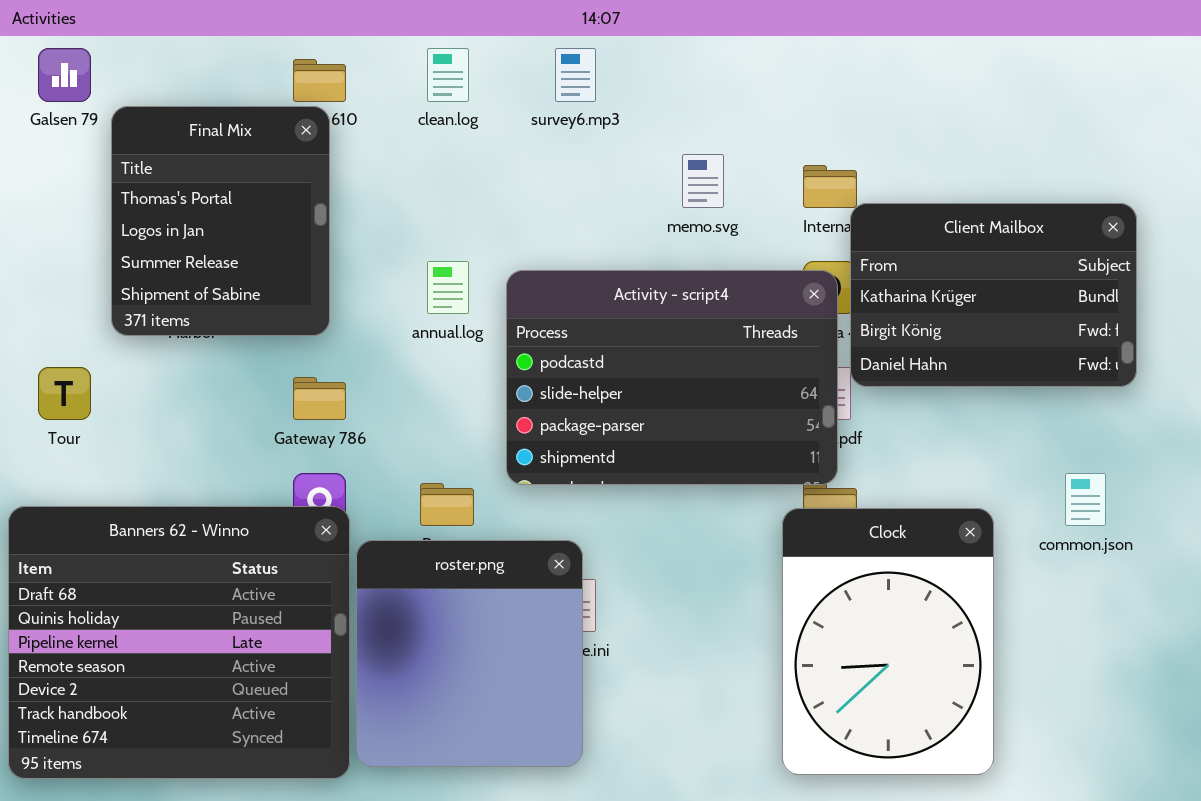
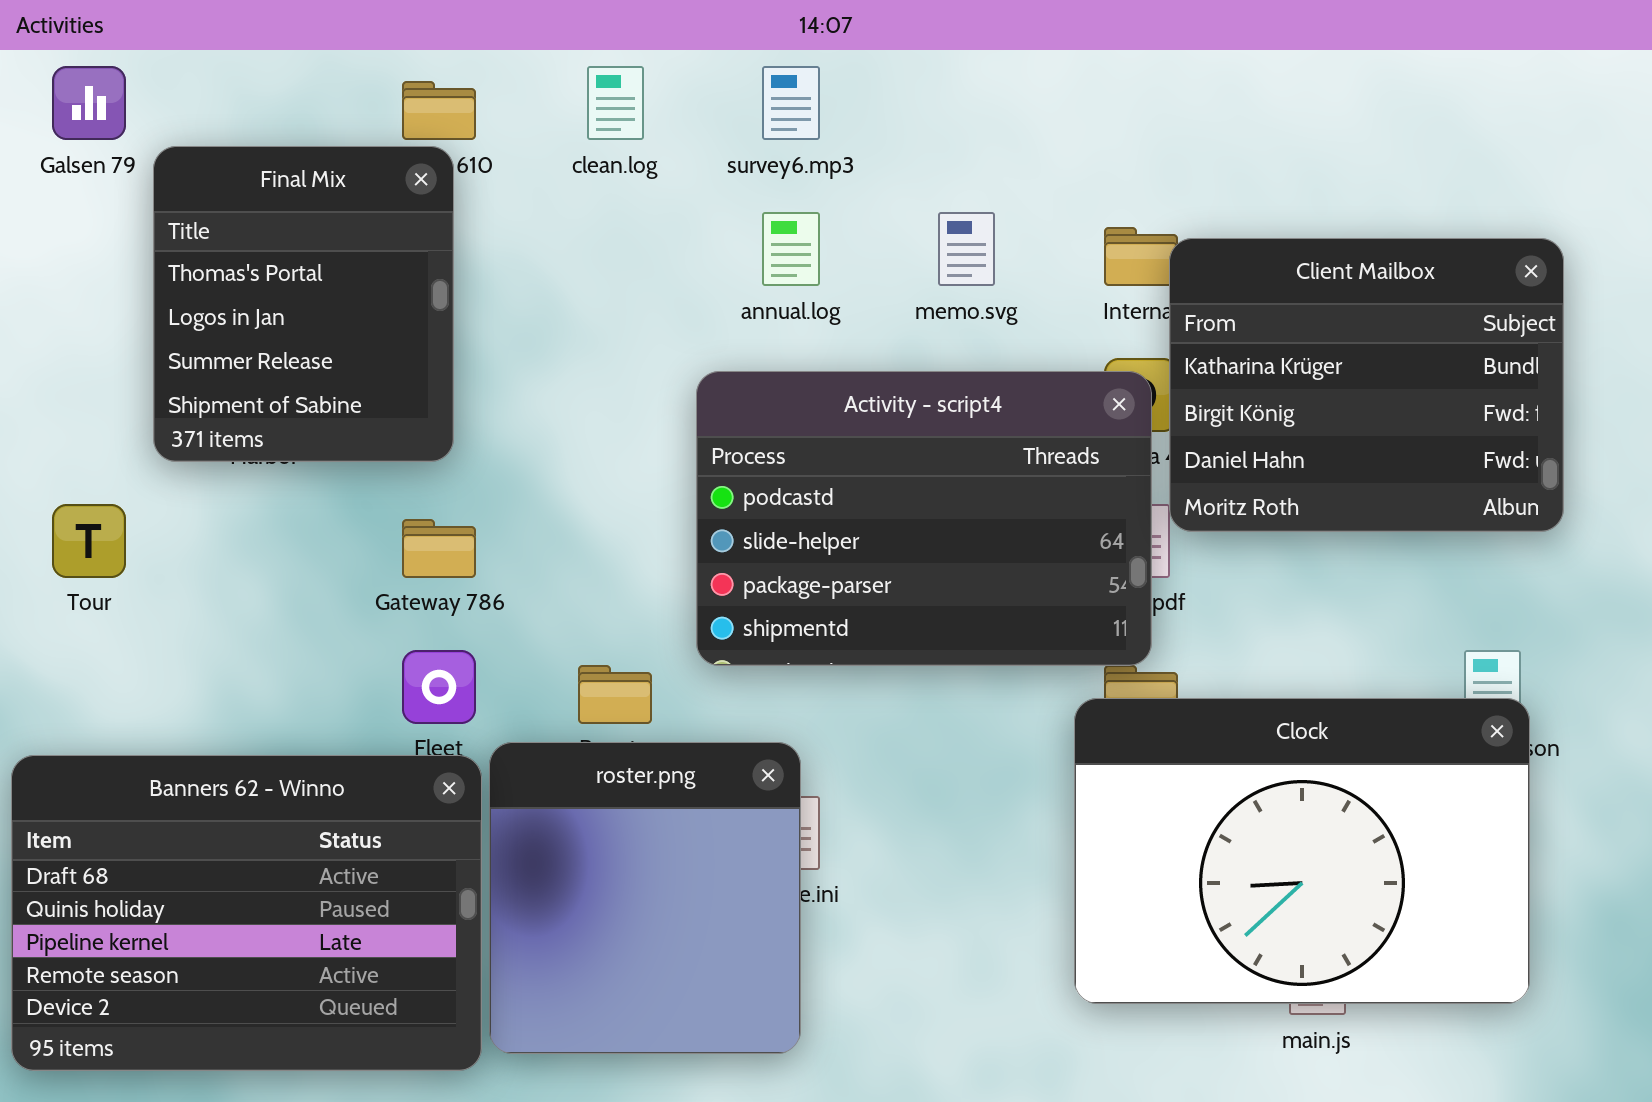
Client Mailbox: [850,203,1137,387] -> [1169,238,1564,532], resized
annual.log: [427,261,469,314] -> [762,212,820,286], moved
Banners 62 - Winno: [8,506,350,779] -> [11,755,482,1071], resized
Clock: [782,508,994,775] -> [1074,698,1530,1004], resized

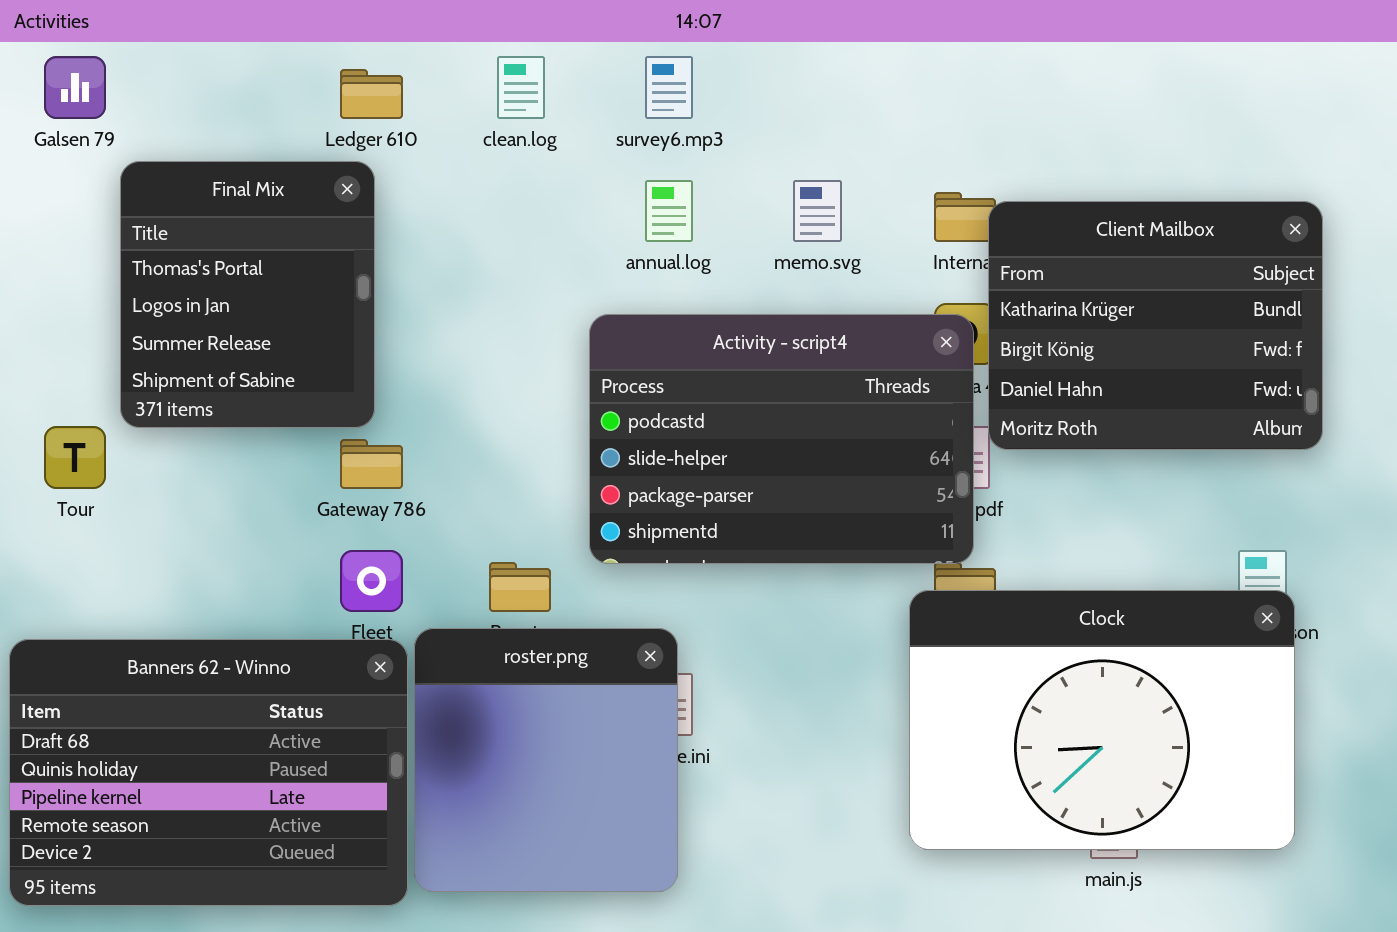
Final Mix: [153,146,454,462] -> [120,161,375,428], moved

